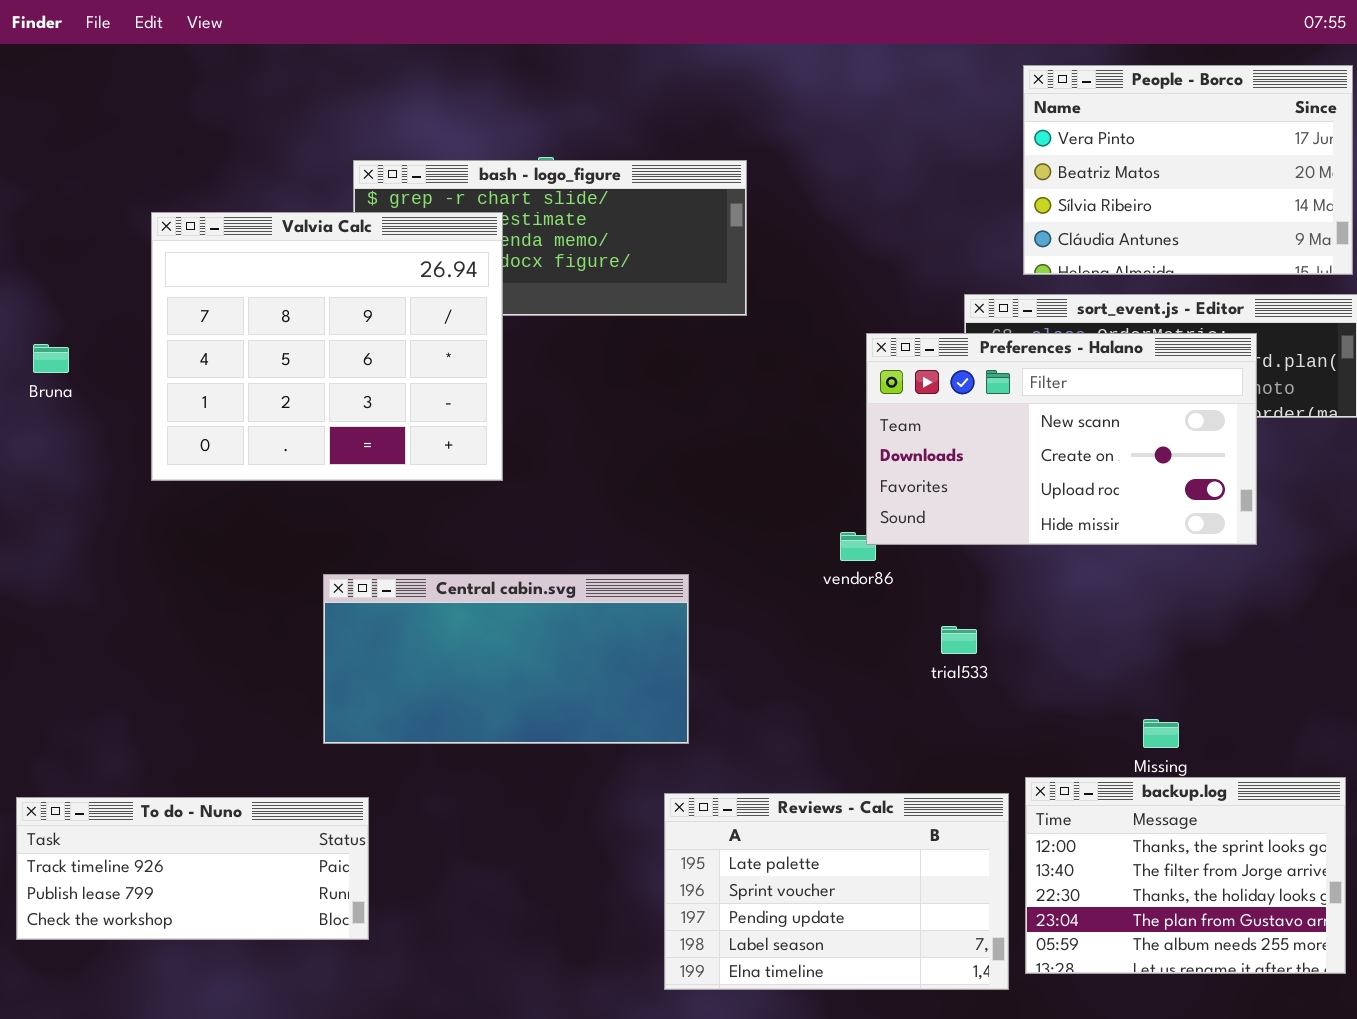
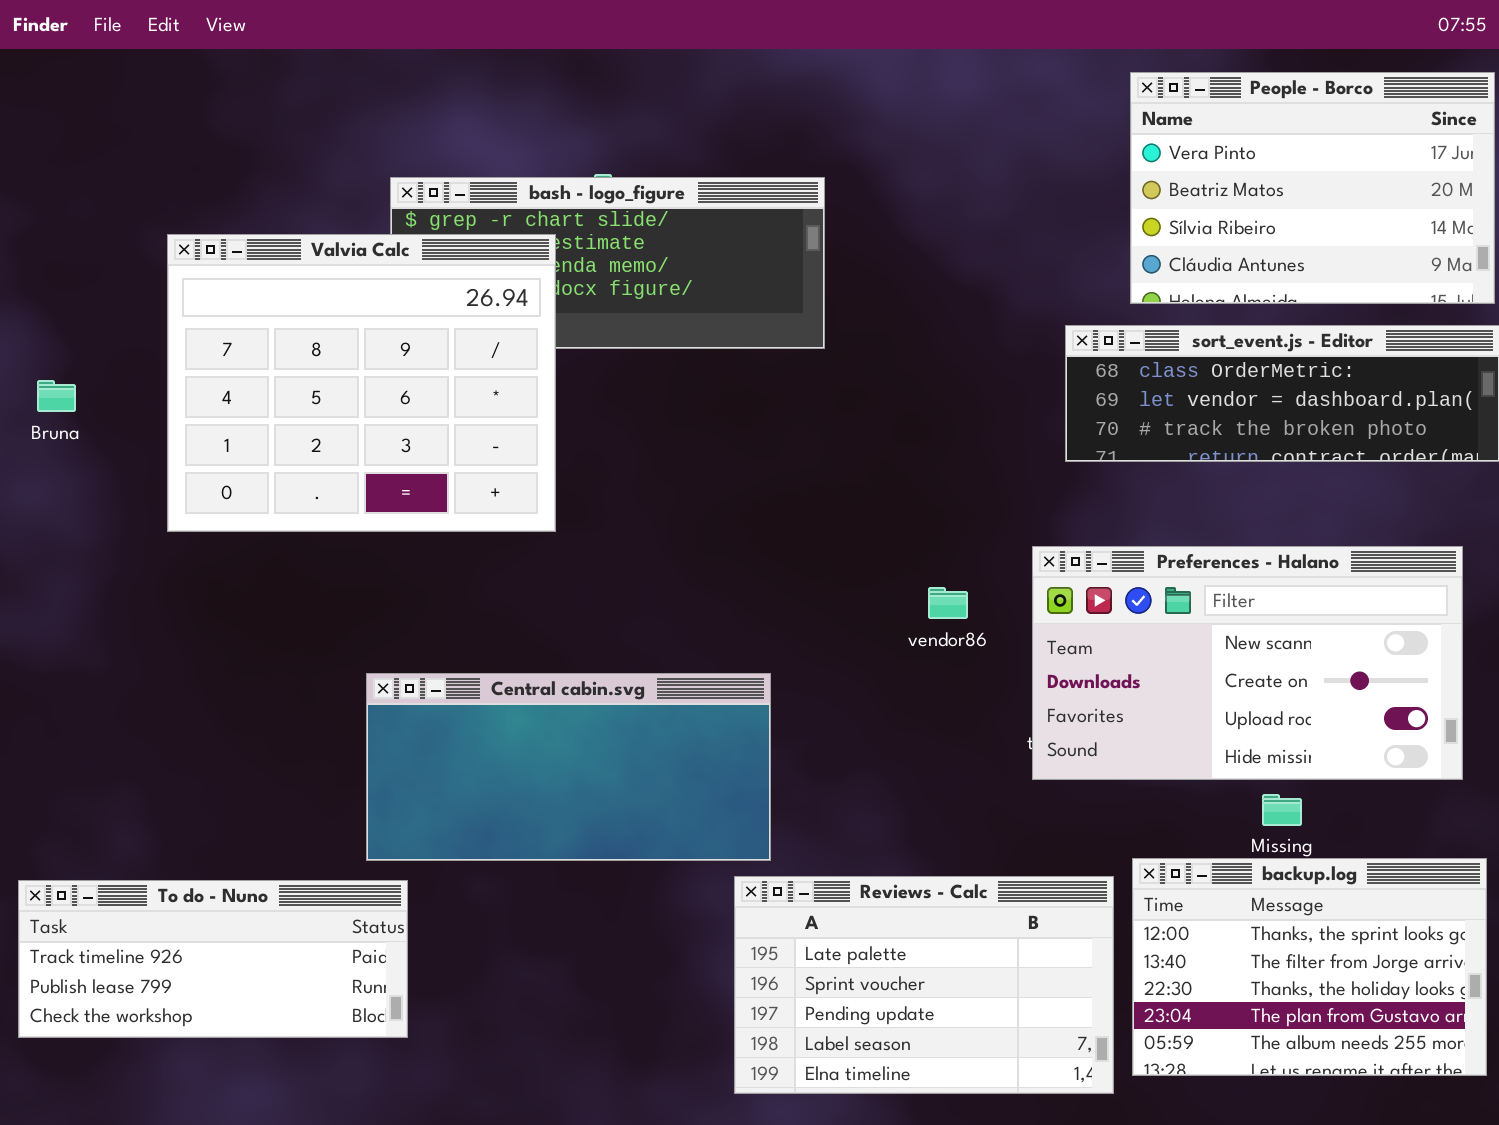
Preferences - Halano: [866,333,1257,545] -> [1032,546,1463,780], moved
Central cabin.svg: [323,574,689,744] -> [366,673,771,861], moved

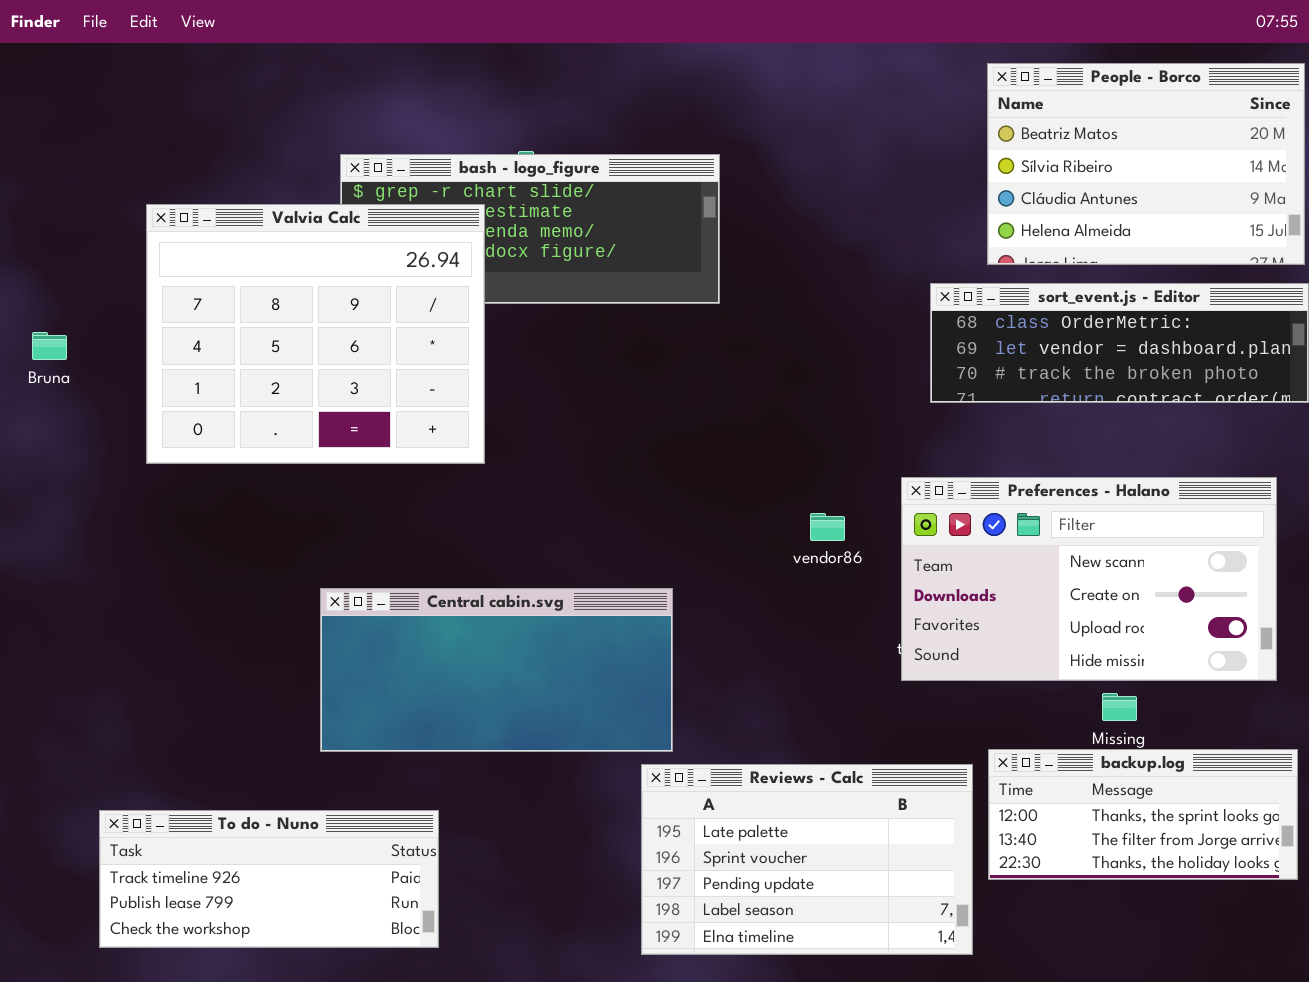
People - Borco: [1130,72,1495,304] -> [987,63,1305,265], scrolled down 1 row
backup.log: [1132,858,1487,1076] -> [988,749,1298,880], resized
To do - Nuno: [18,880,408,1038] -> [99,810,439,948], moved

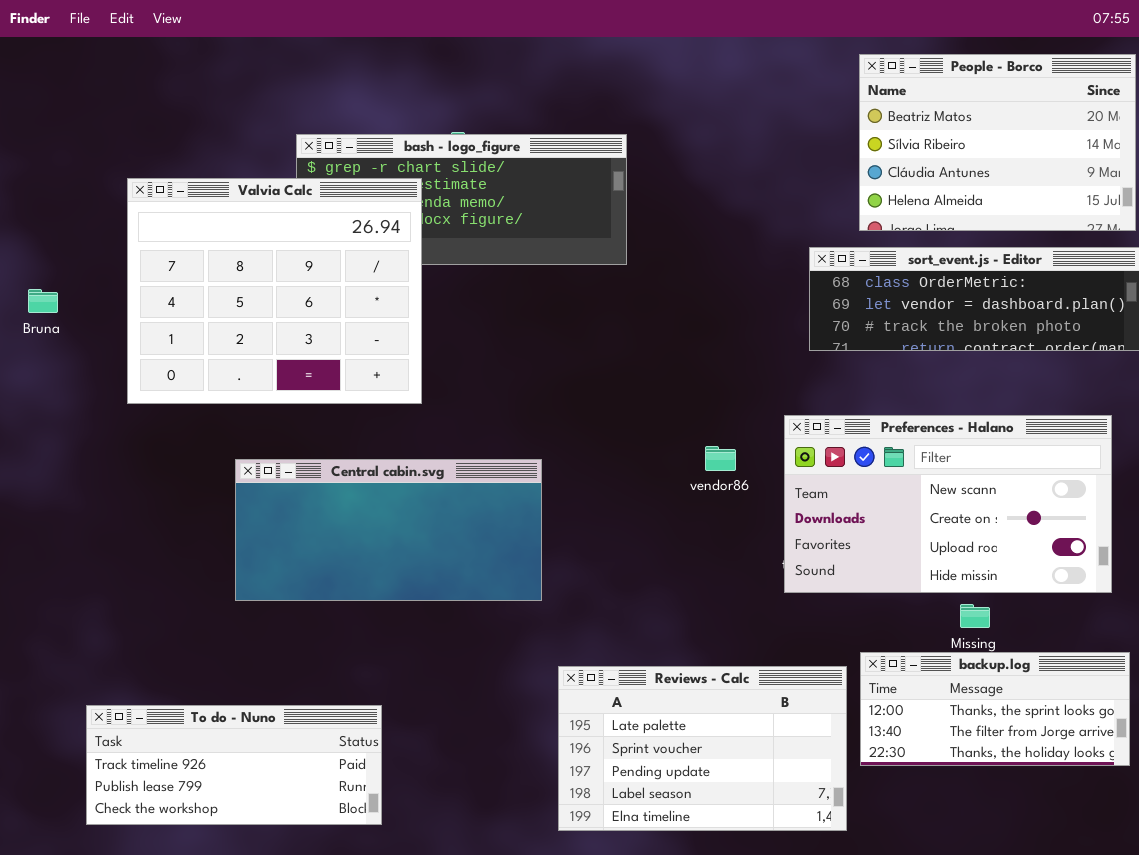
Central cabin.svg: [320,588,673,752] -> [235,459,542,601], moved

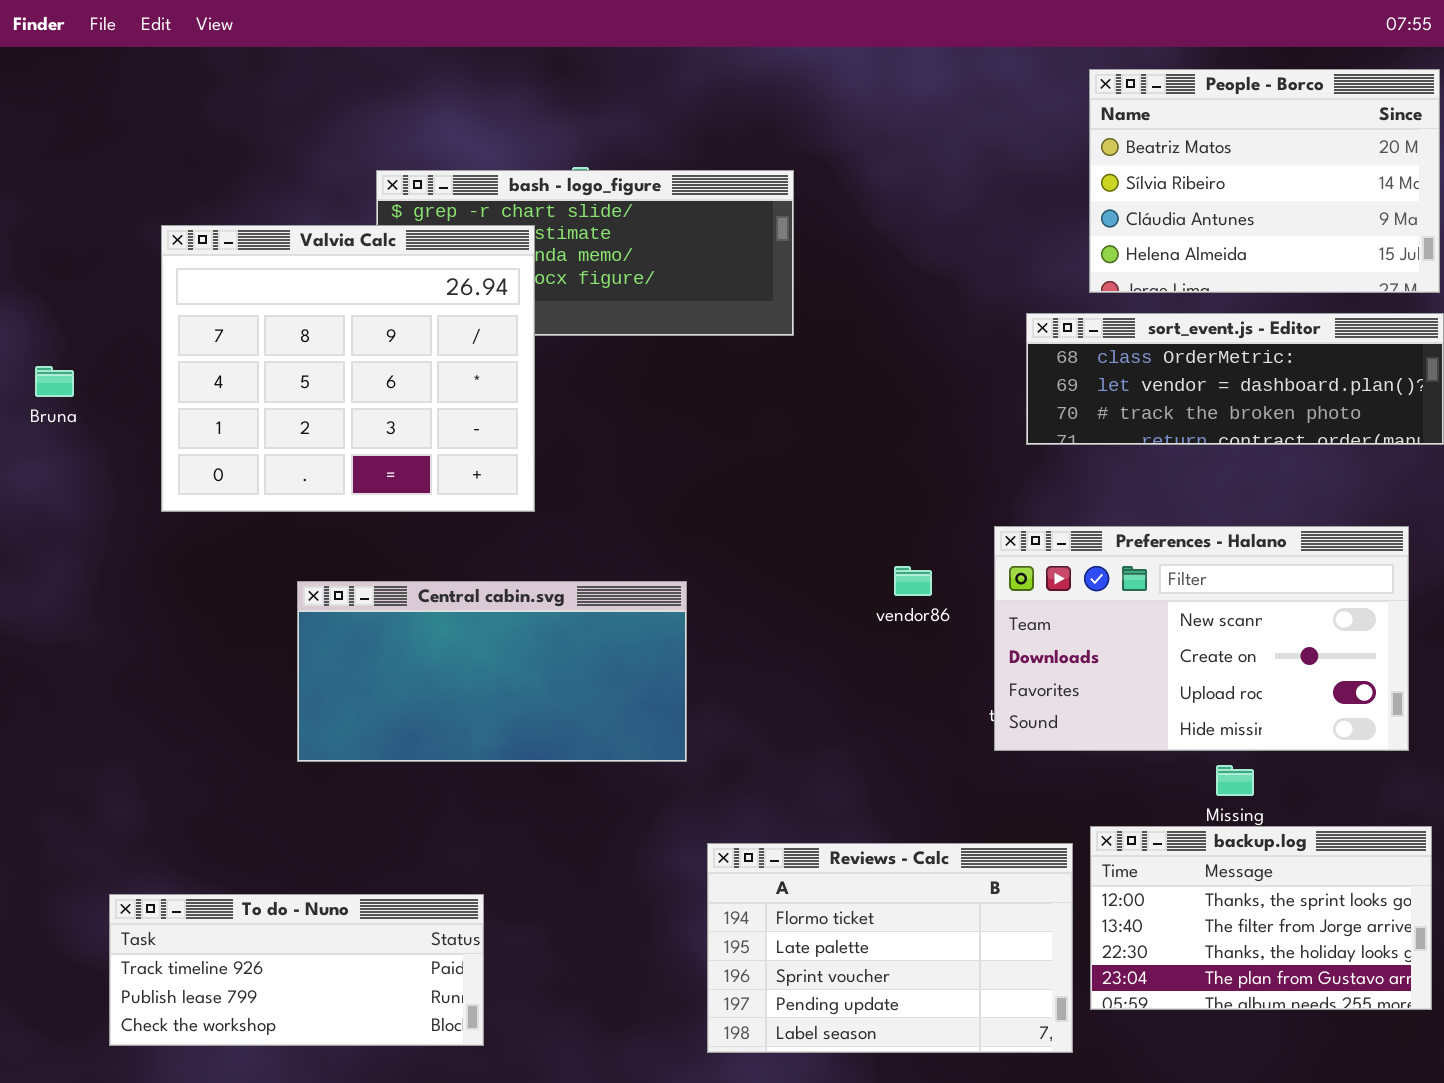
backup.log: [860,652,1130,766] -> [1090,826,1432,1010], resized
Reviews - Calc: [558,666,847,831] -> [707,843,1073,1053], scrolled up 1 row

